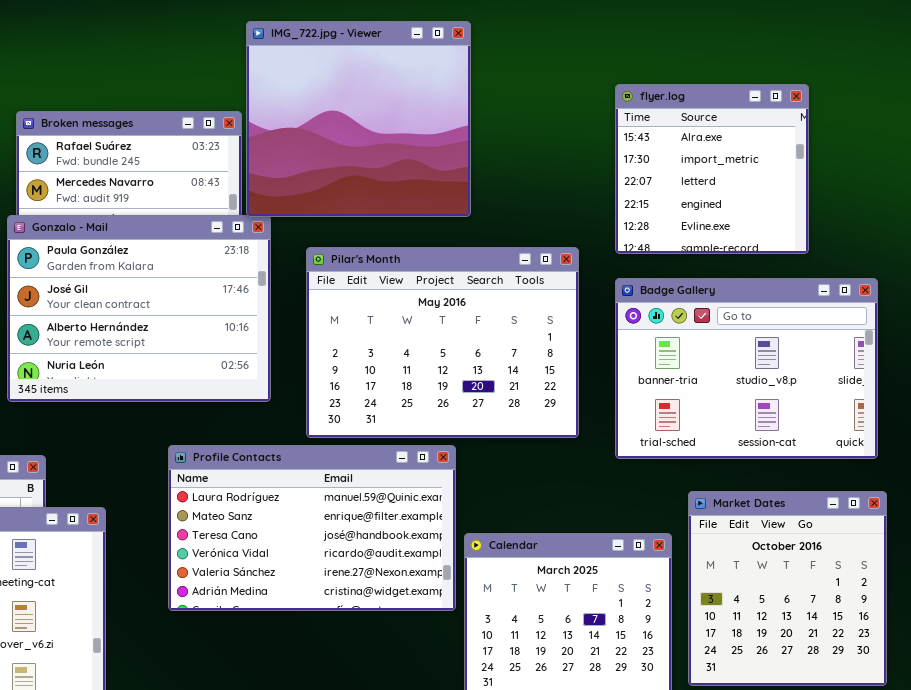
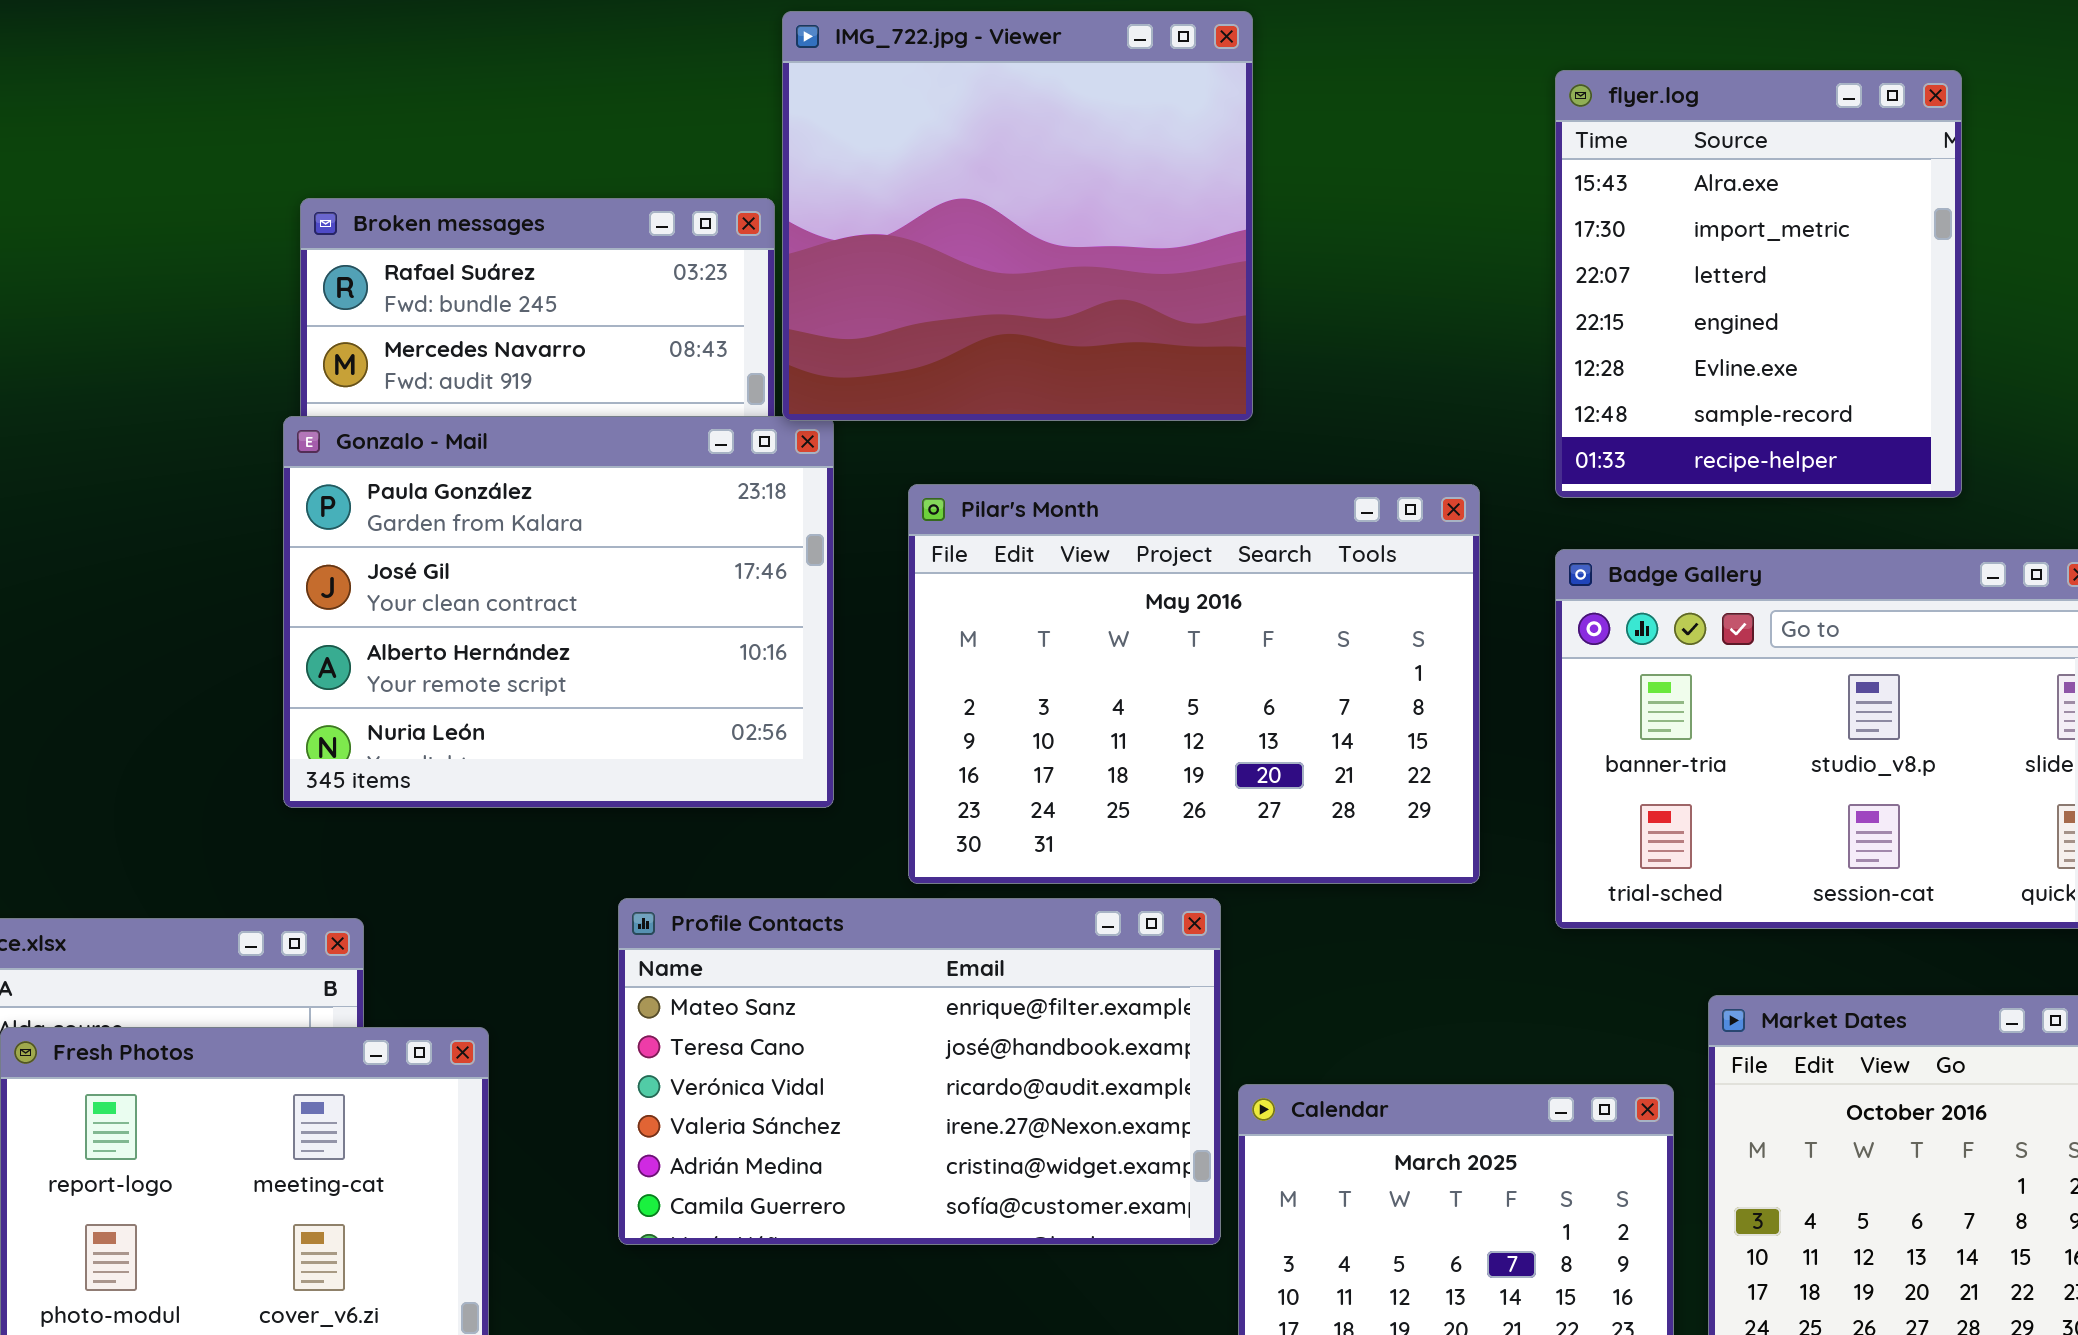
flyer.log: [615,84,809,254] -> [1555,70,1962,498], resized
Profile Contacts: [168,445,456,611] -> [618,898,1221,1245], scrolled down 1 row

